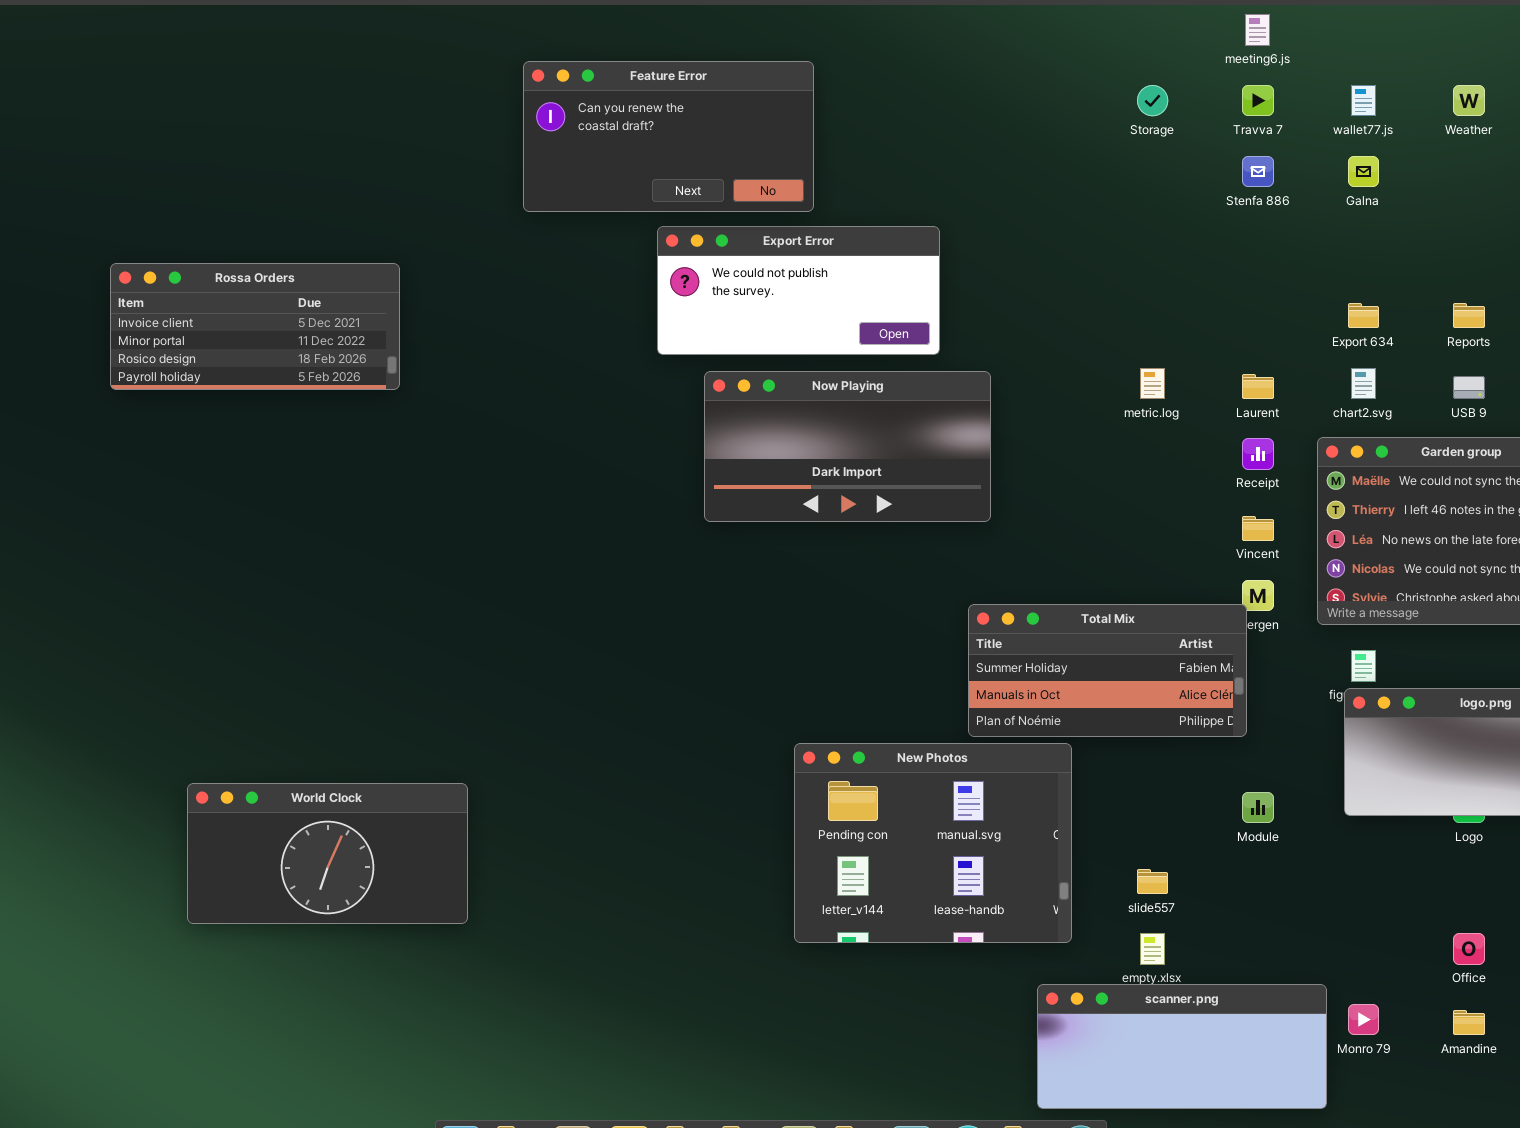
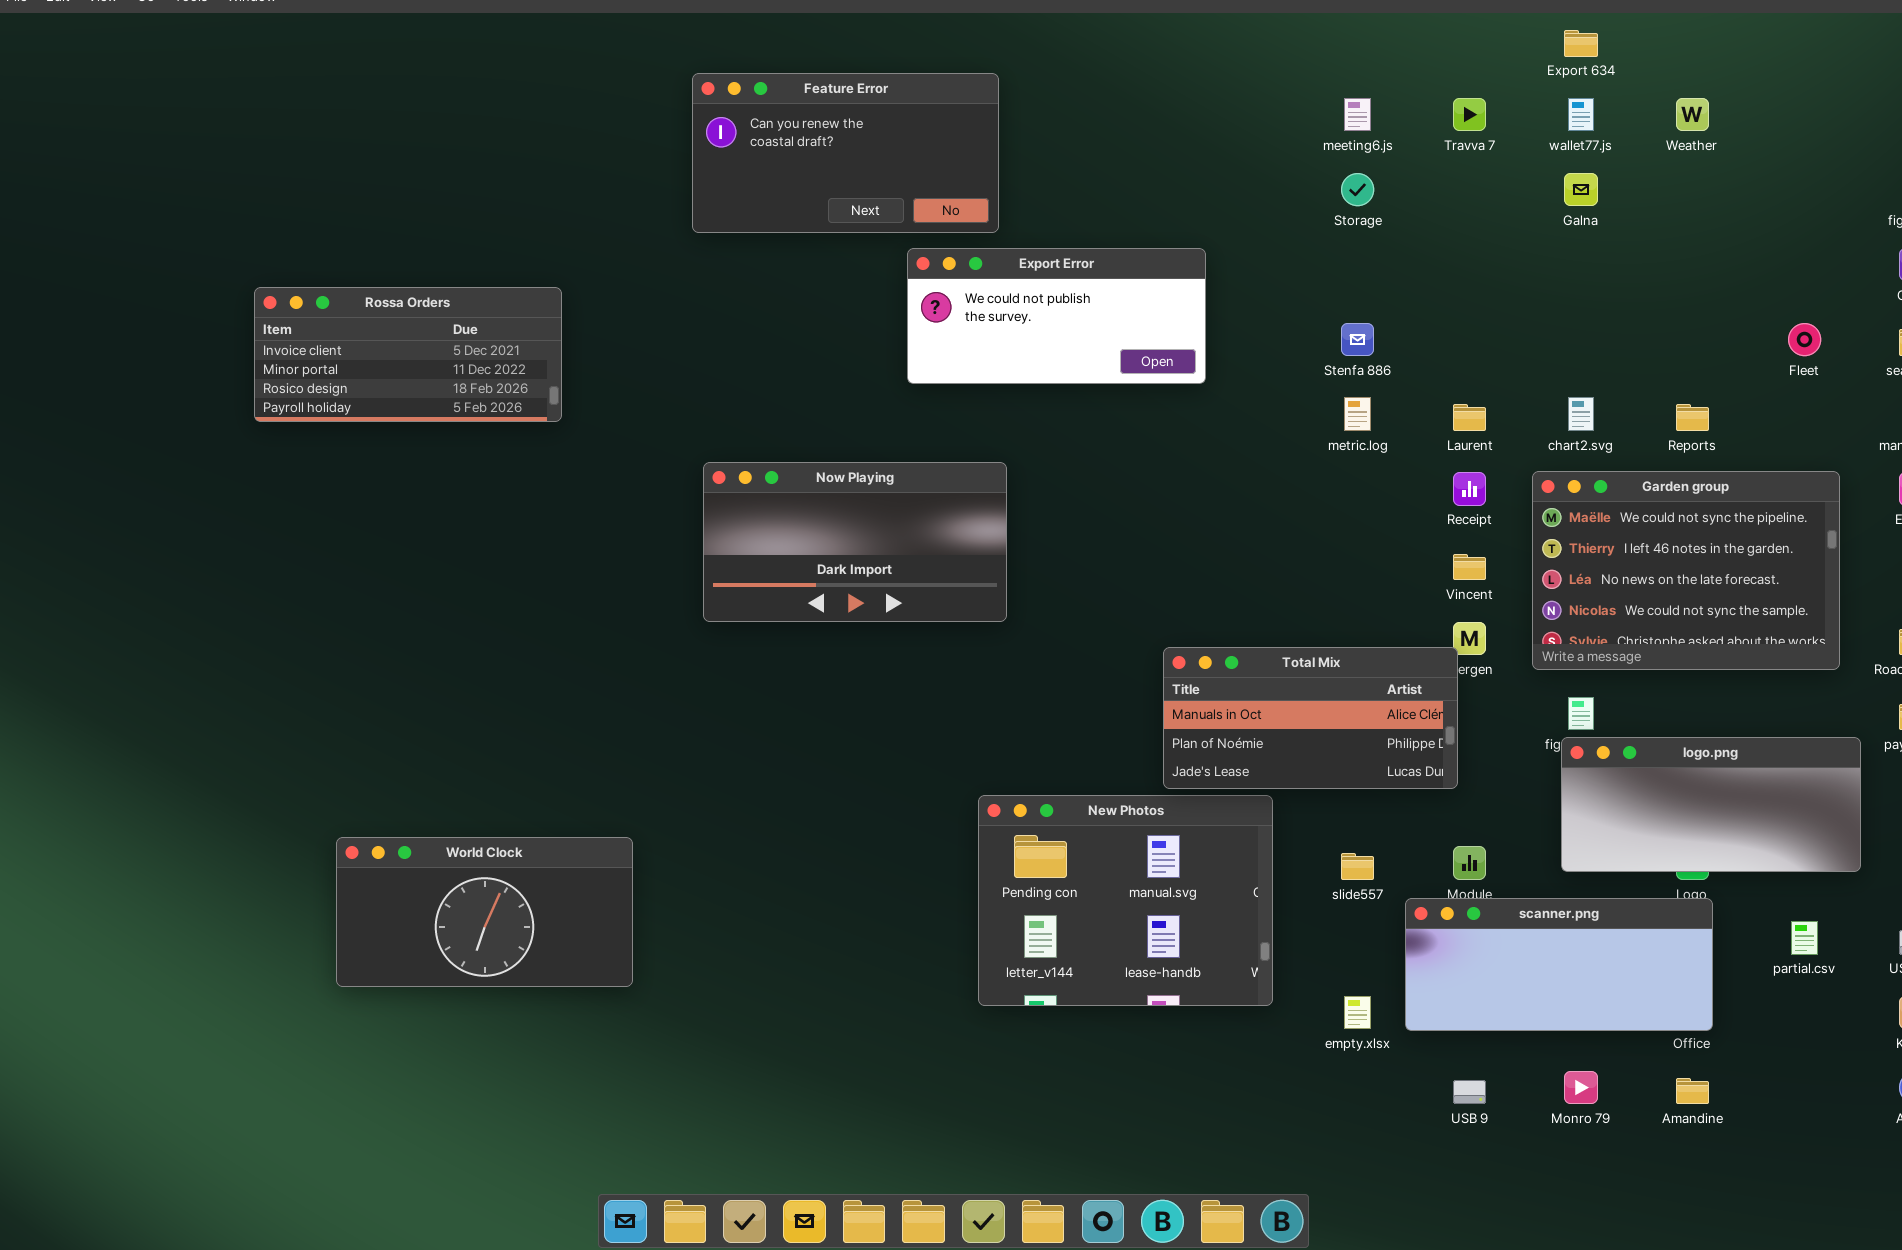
meeting6.js: [1245,14,1270,46] -> [1344,98,1371,131], moved
Storage: [1137,85,1168,116] -> [1341,173,1374,206], moved
Stenfa 886: [1242,156,1274,187] -> [1341,323,1374,356], moved
Export Error: [657,226,940,355] -> [907,248,1206,384], moved
Export 634: [1348,303,1379,328] -> [1564,30,1598,57], moved
Reports: [1453,303,1485,328] -> [1676,404,1709,431], moved
Now Playing: [704,371,991,522] -> [703,462,1007,622], moved
USB 9: [1453,376,1485,399] -> [1453,1080,1486,1104], moved
Total Mix: [968,604,1247,737] -> [1163,647,1458,789], scrolled down 1 row
slide557: [1137,869,1168,894] -> [1341,853,1374,880], moved
scanner.png: [1037,984,1327,1109] -> [1405,898,1713,1031], moved

